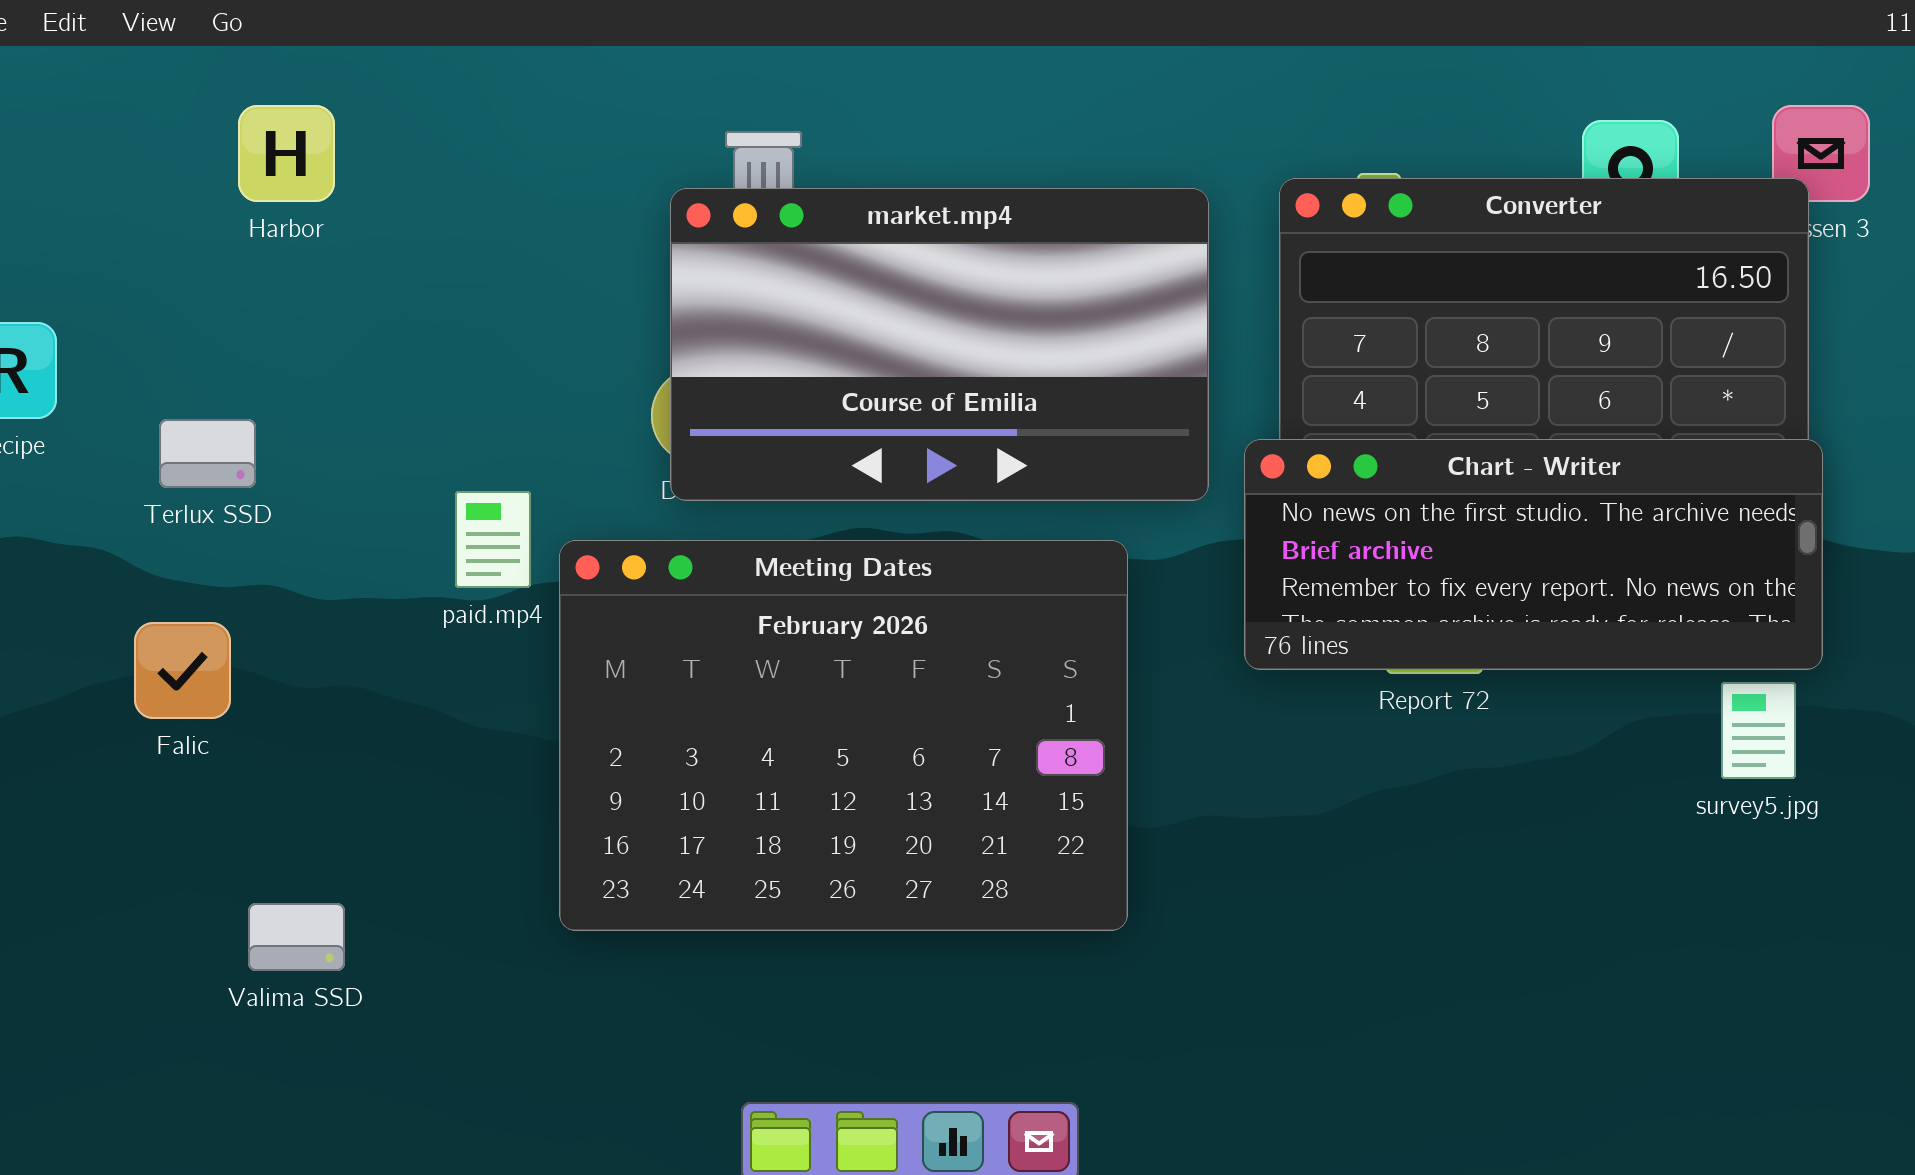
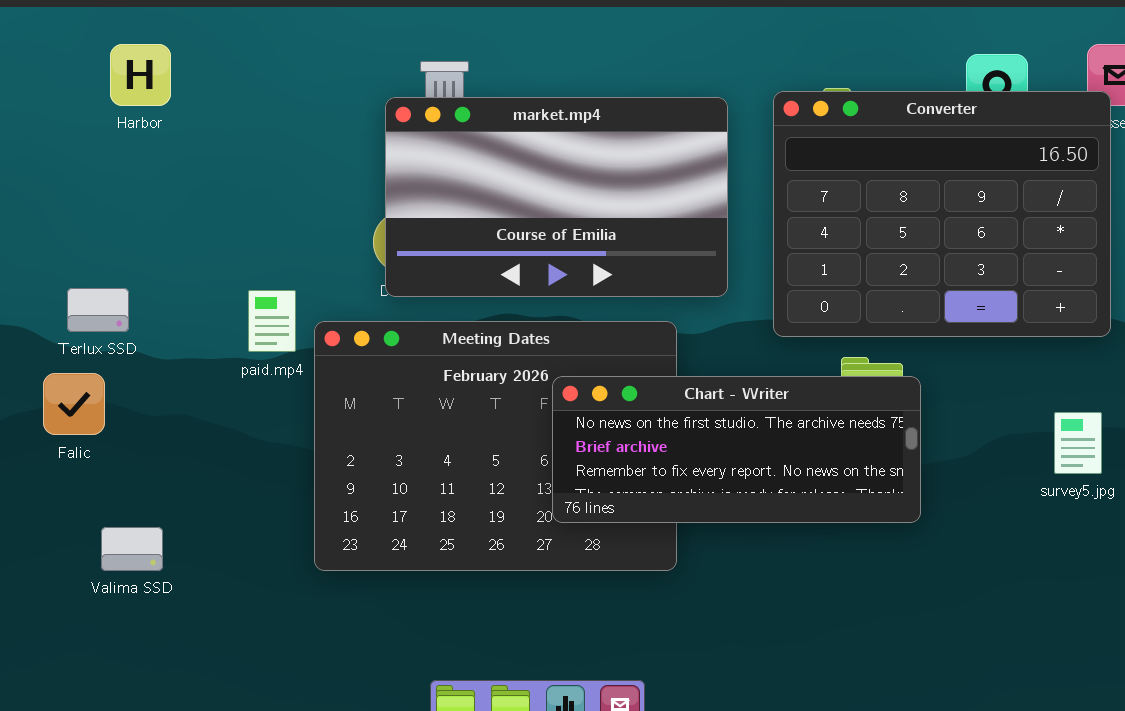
Terlux SSD: [159,419,256,488] -> [67,288,129,332], moved
Chart - Writer: [1244,439,1823,670] -> [552,376,921,523], moved
Valima SSD: [248,903,345,971] -> [101,527,163,571], moved

